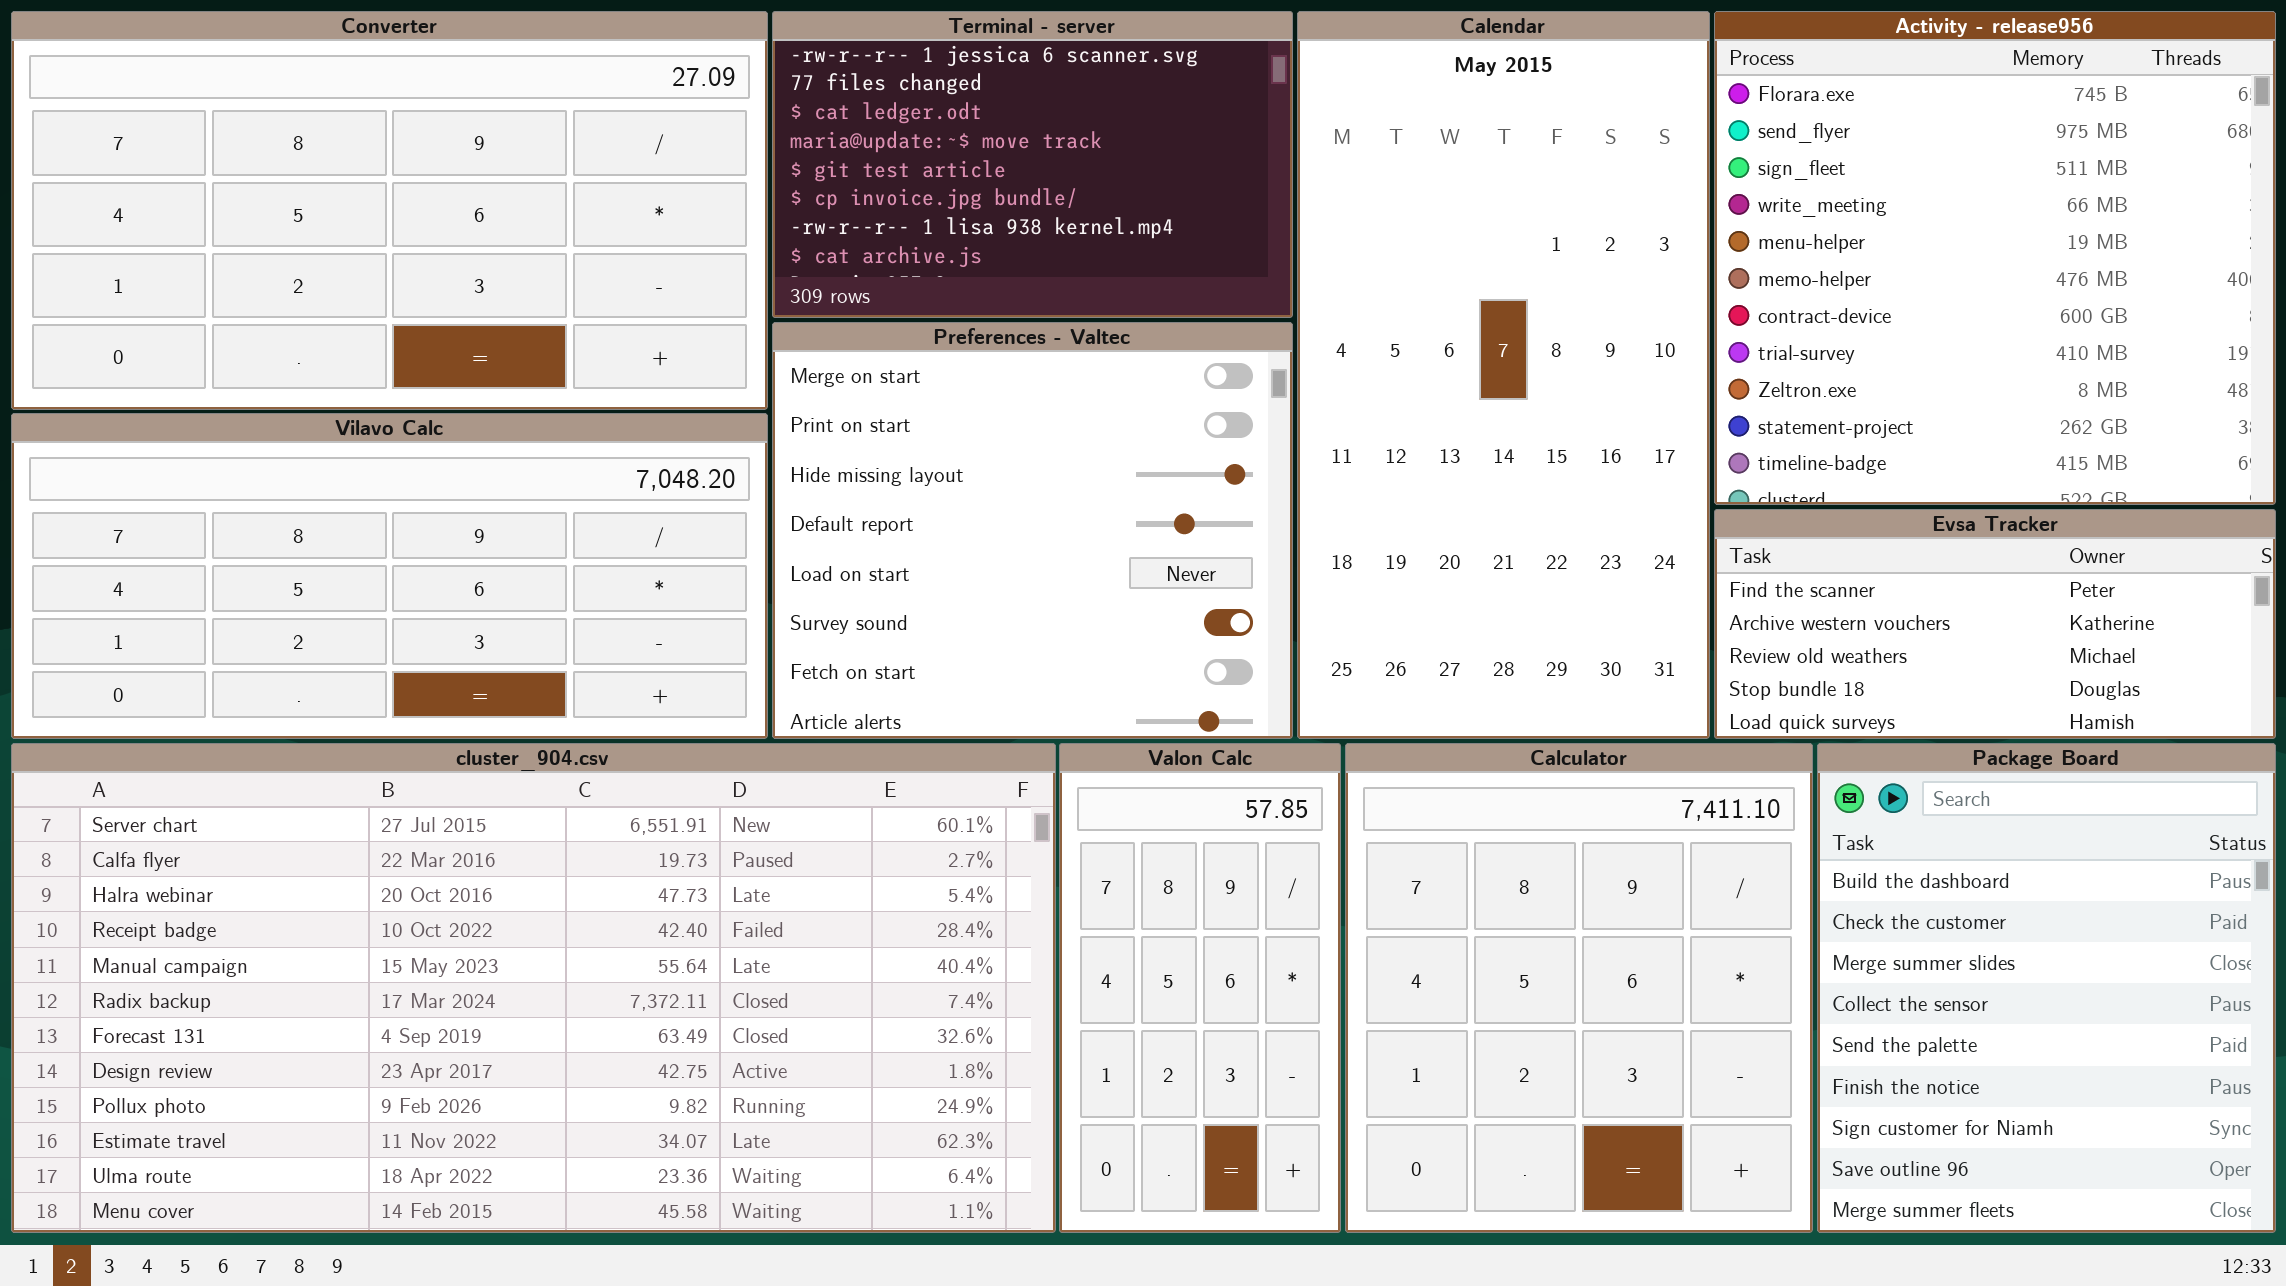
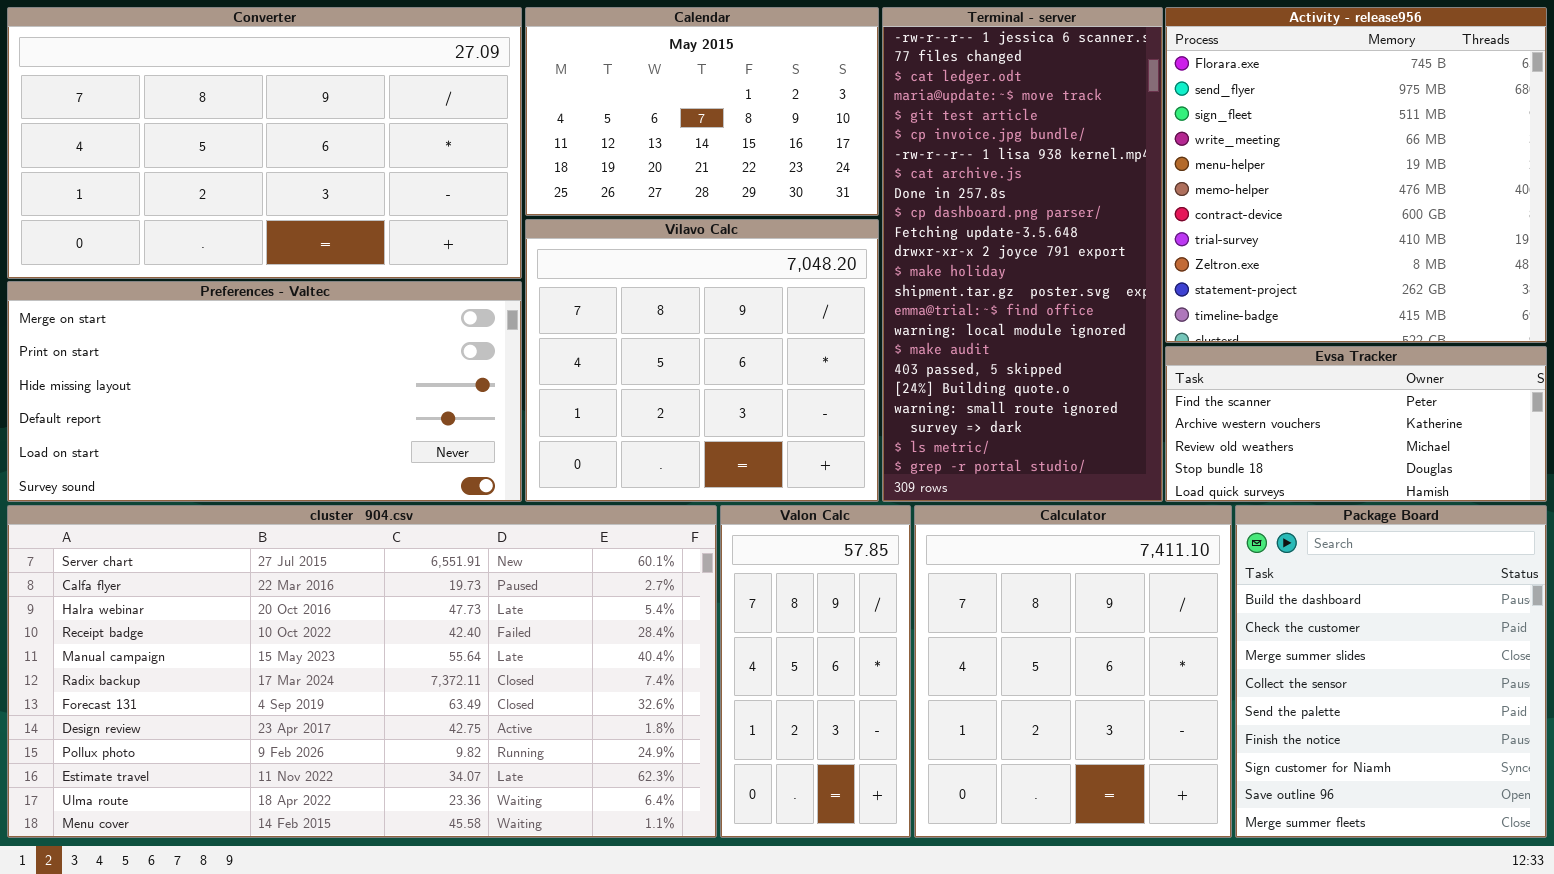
Terminal - server: [772,11,1293,318] -> [882,7,1163,502], moved, resized
Calendar: [1297,11,1710,739] -> [525,7,879,216], moved, resized
Preferences - Valtec: [772,322,1293,739] -> [7,281,522,502], moved, resized
Vilavo Calc: [11,413,768,739] -> [525,219,879,502], moved, resized

